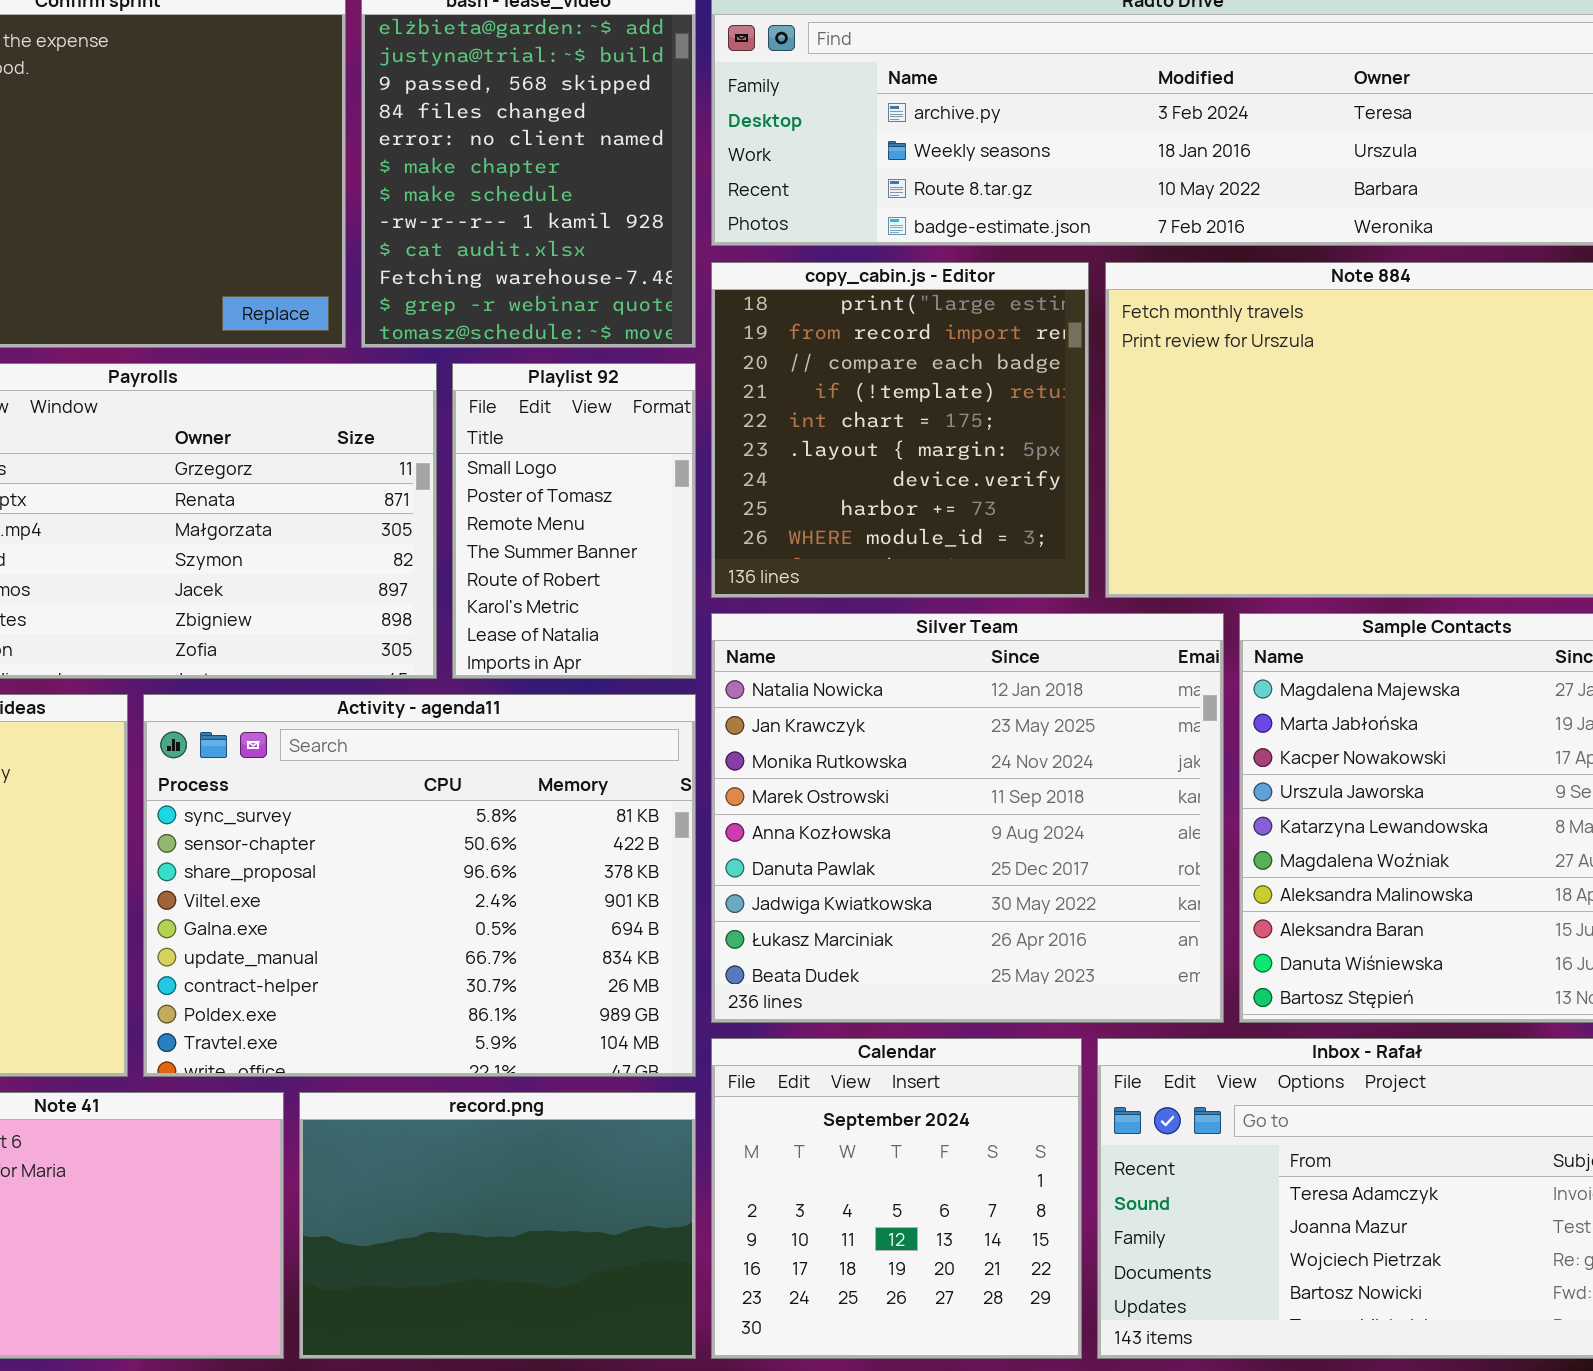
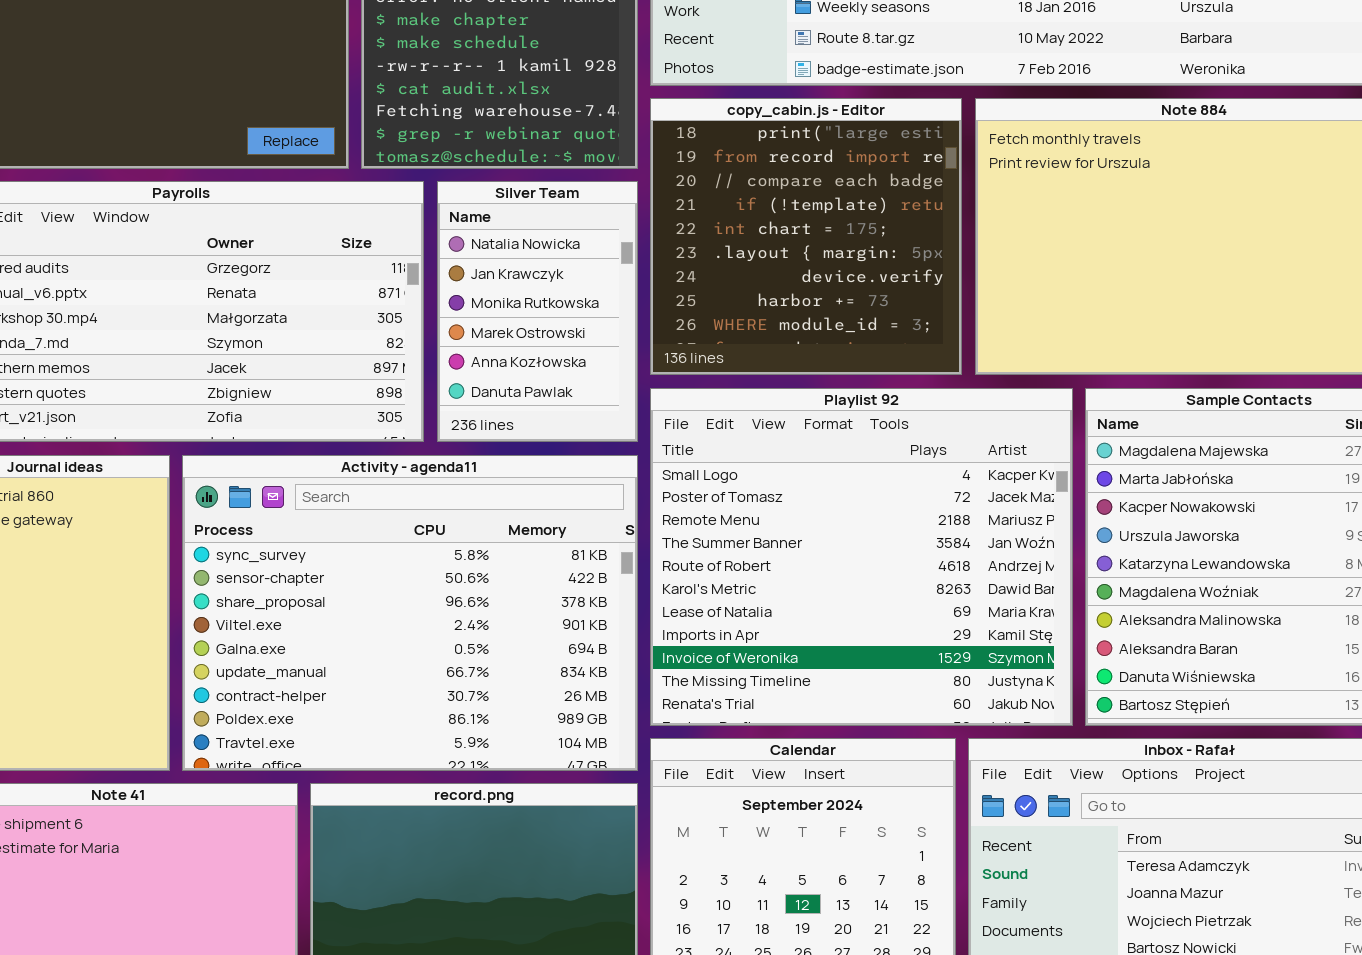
Playlist 92: [452,363,696,679] -> [650,388,1073,726], moved, resized
Silver Team: [711,613,1224,1023] -> [437,181,638,442], moved, resized

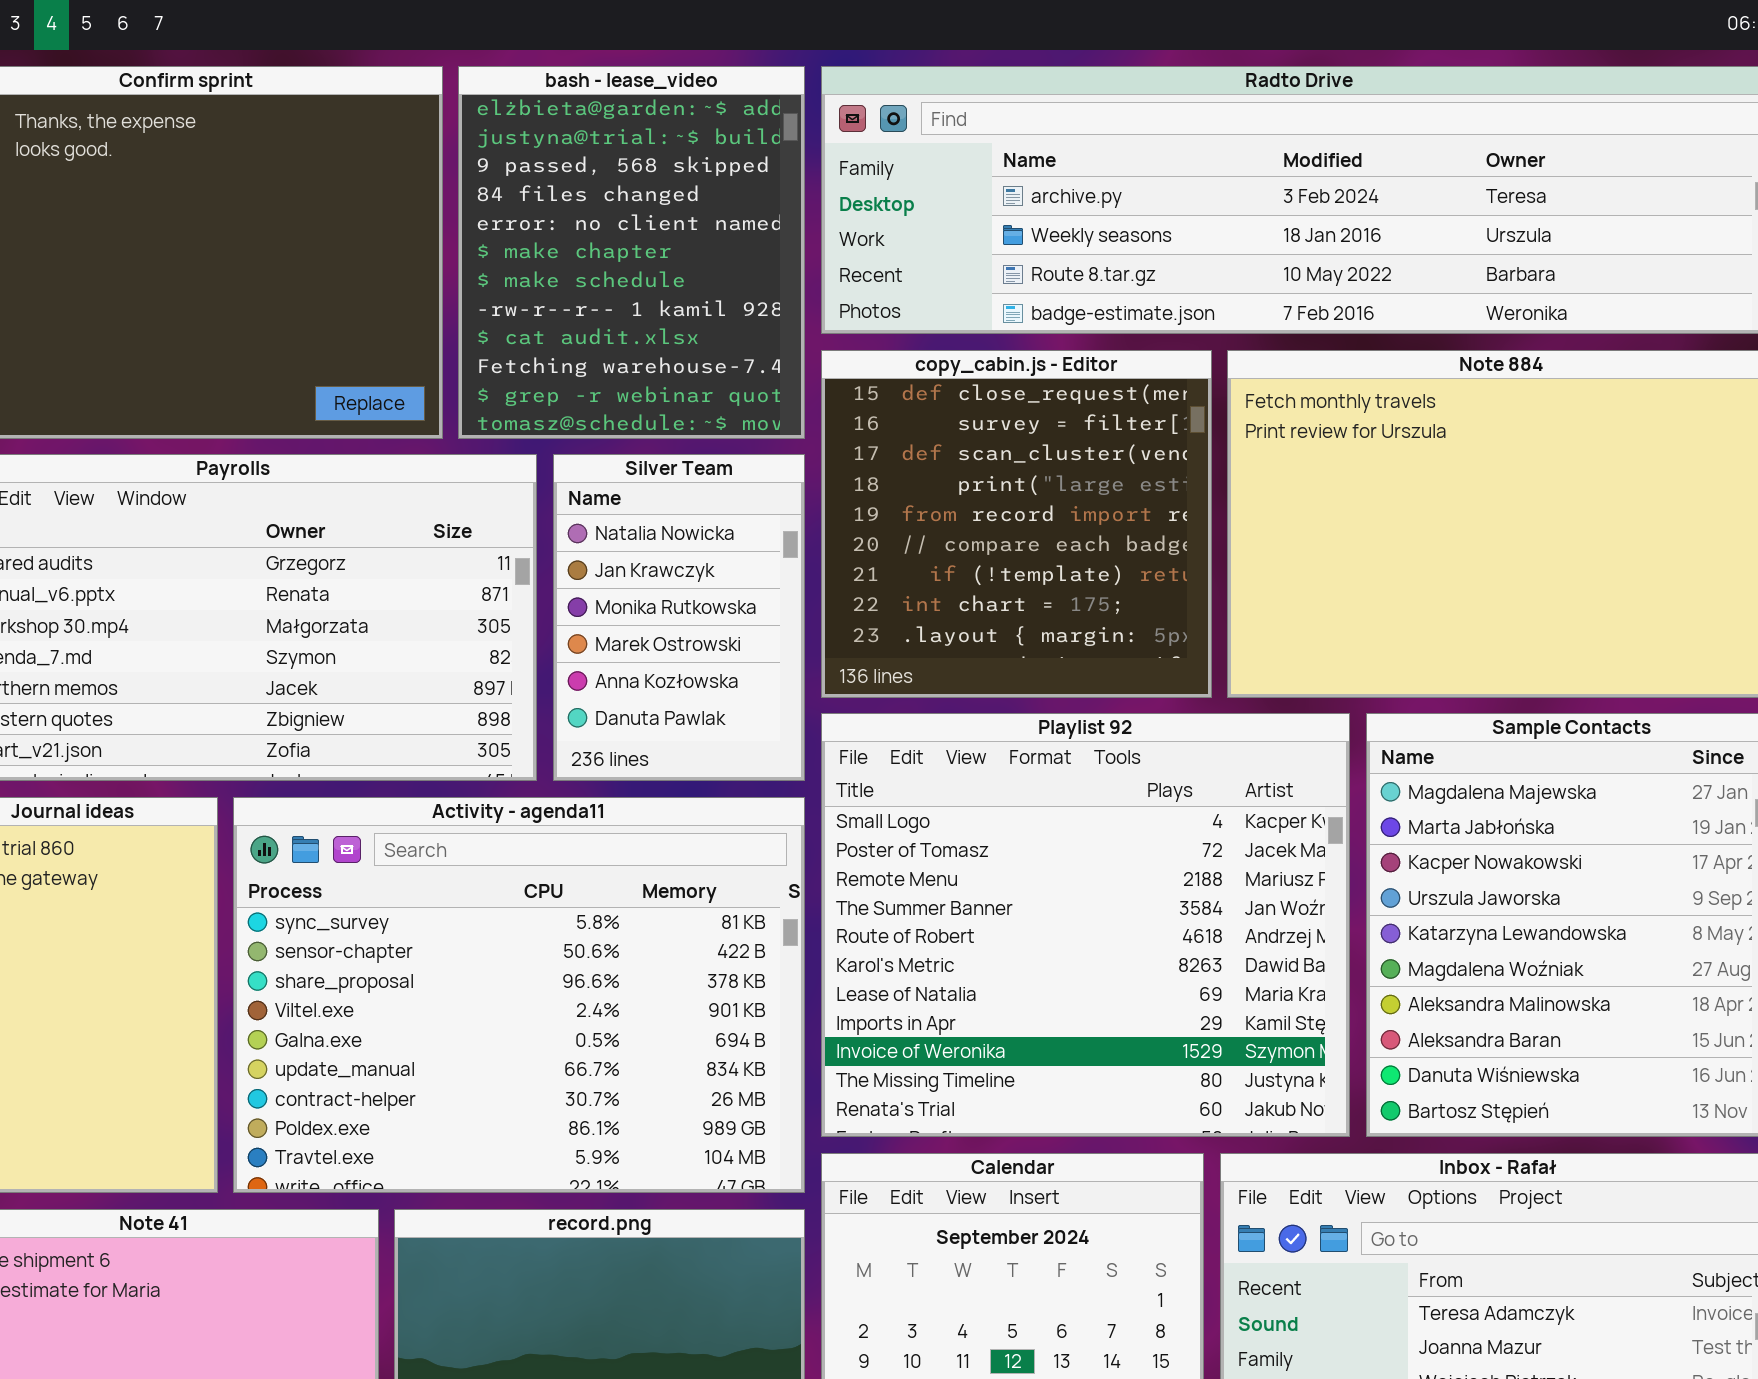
copy_cabin.js - Editor: [650,98,962,375] -> [821,350,1212,698], scrolled up 3 rows

